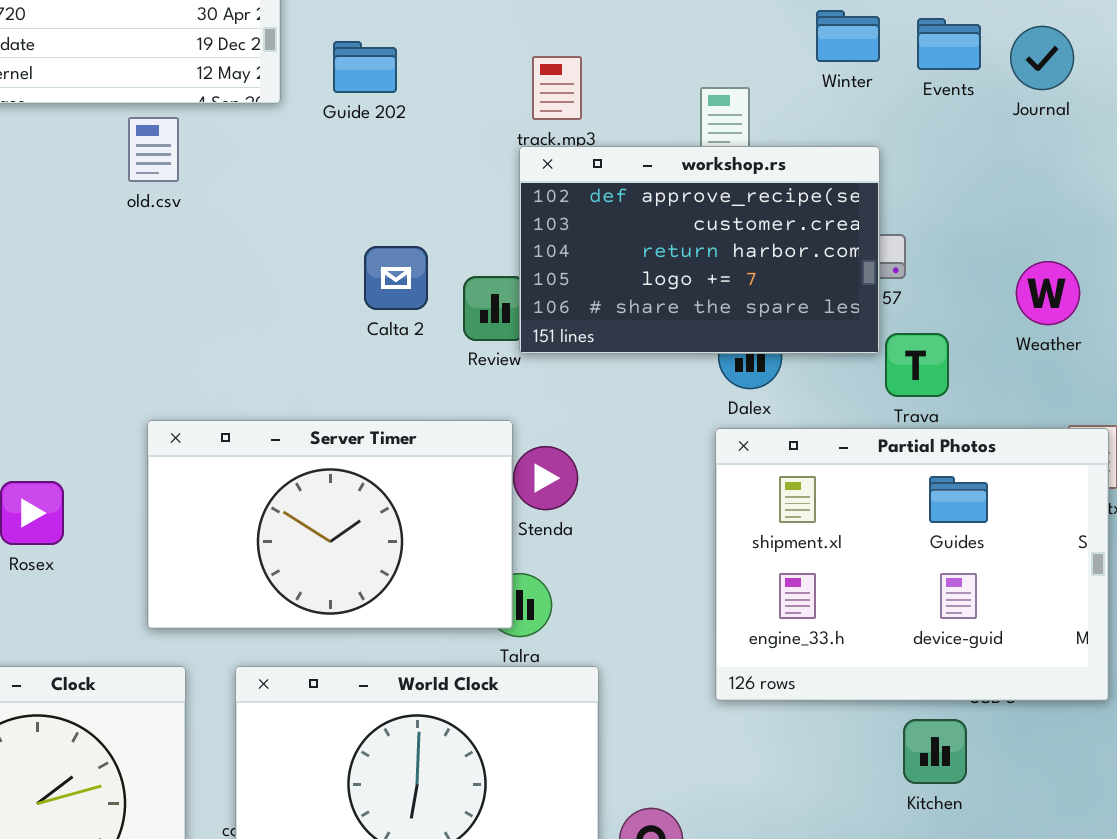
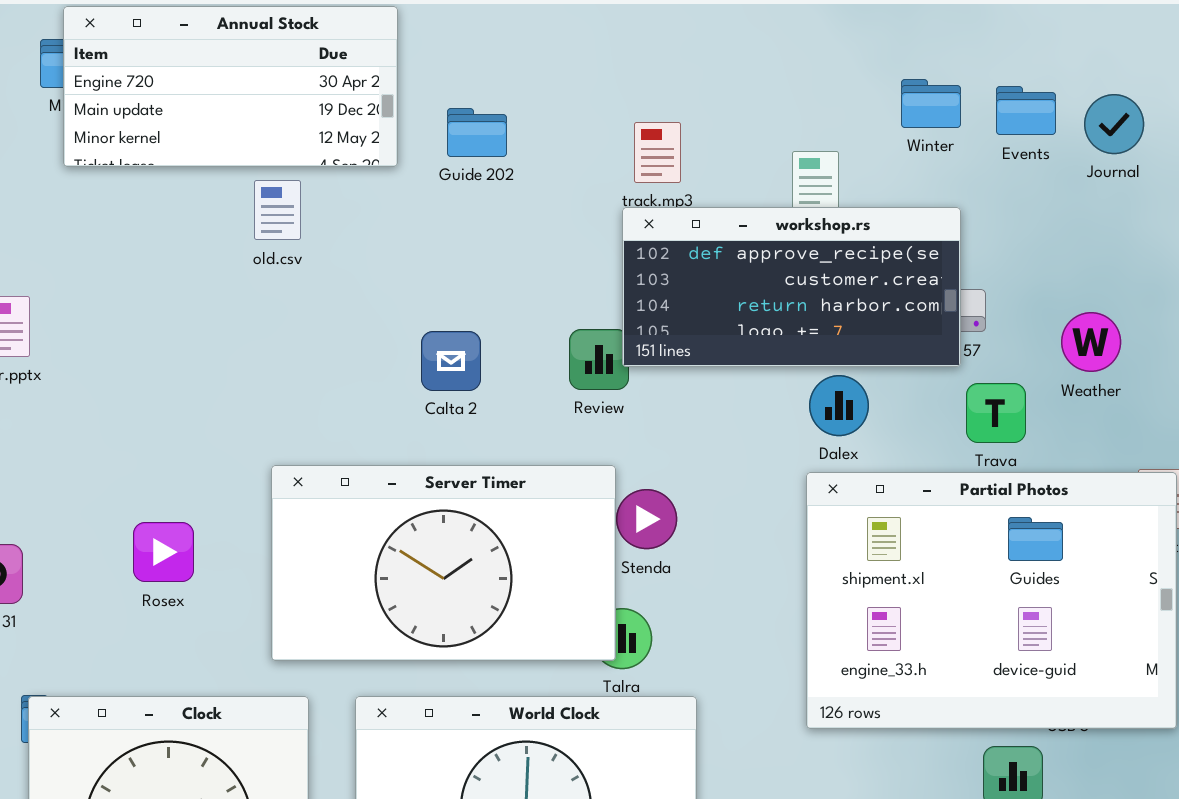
workshop.rs: [519,146,880,354] -> [622,207,961,367], resized
Calta 2: [364,246,428,310] -> [421,331,481,391], moved
Weather: [1016,261,1080,325] -> [1061,312,1121,372], moved

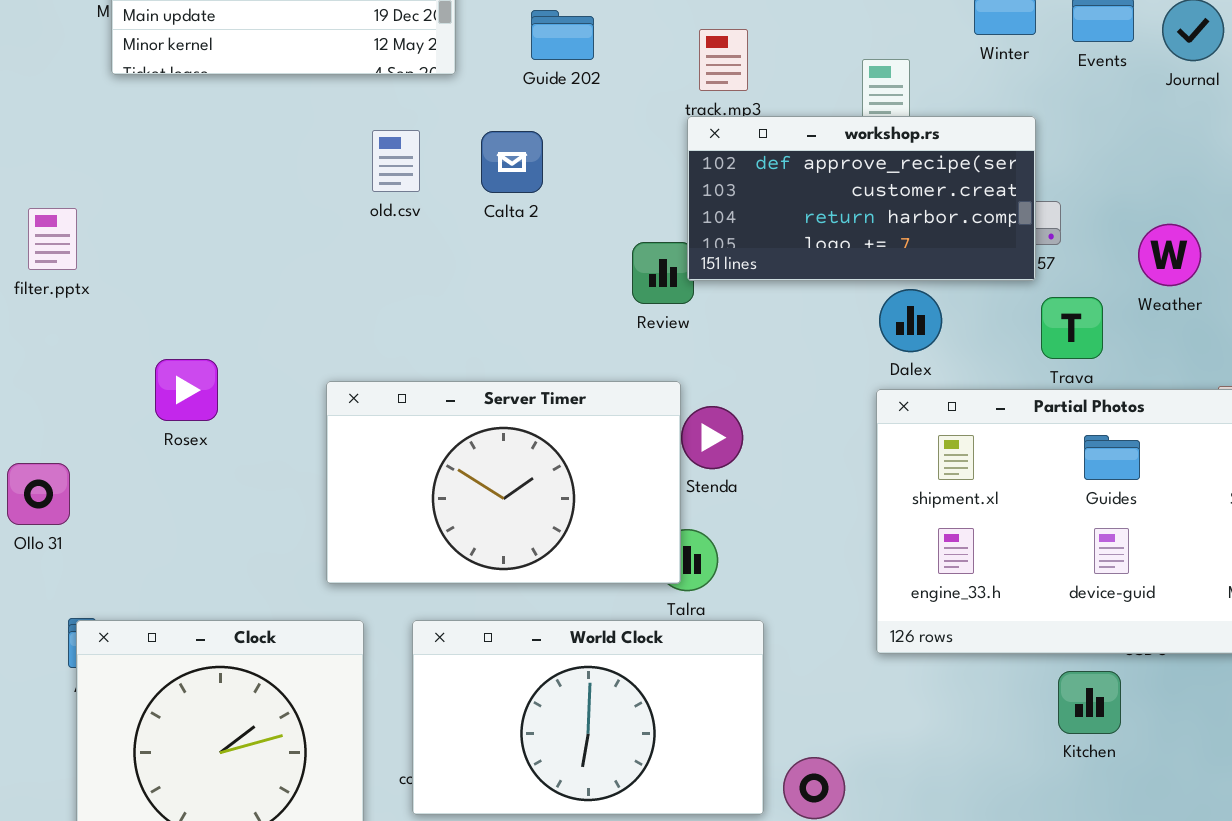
Guide 202: [447,108,507,157] -> [531,10,594,60], moved
old.csv: [254,180,301,240] -> [372,130,420,192], moved
Calta 2: [421,331,481,391] -> [481,131,543,193], moved
Rosex: [133,522,194,582] -> [155,359,218,421], moved

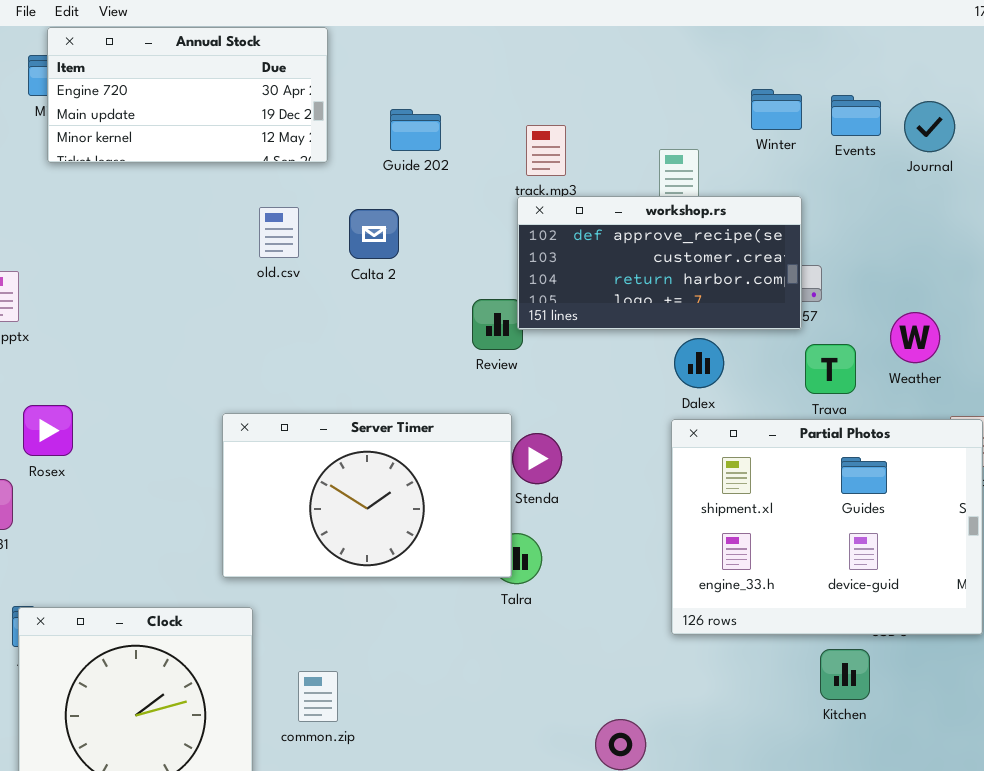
Weather: [1138,224,1201,286] -> [890,312,940,363], moved
Rosex: [155,359,218,421] -> [23,405,73,456], moved
World Clock: [412,620,764,815] -> none, closed

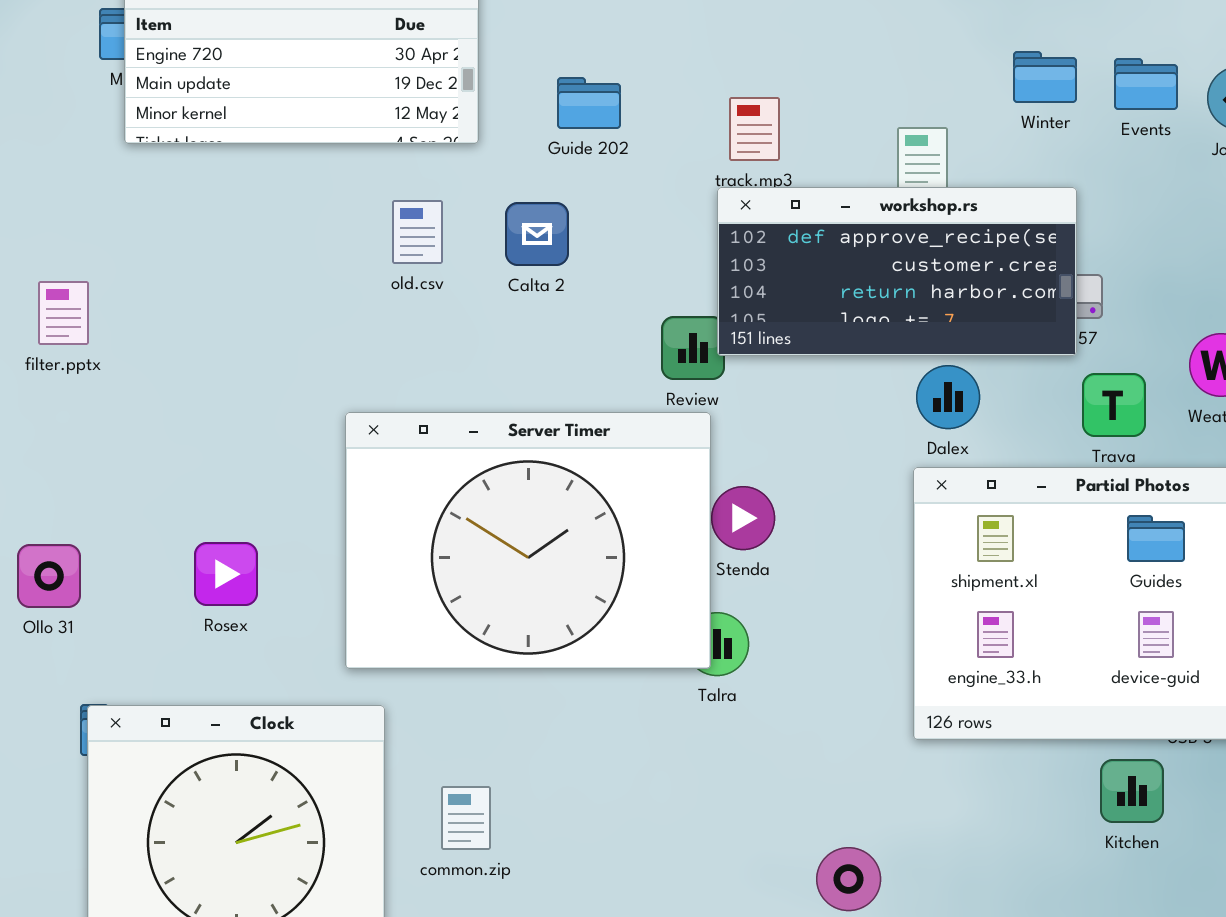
Rosex: [23,405,73,456] -> [194,542,258,606], moved
Server Timer: [222,413,512,578] -> [345,412,711,669], resized

